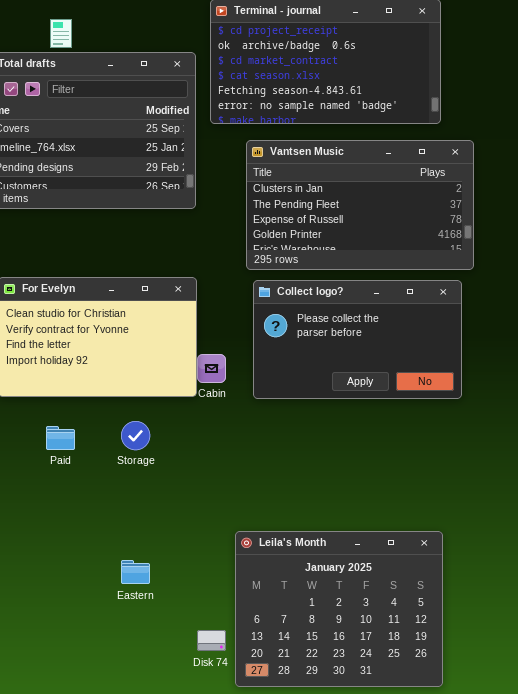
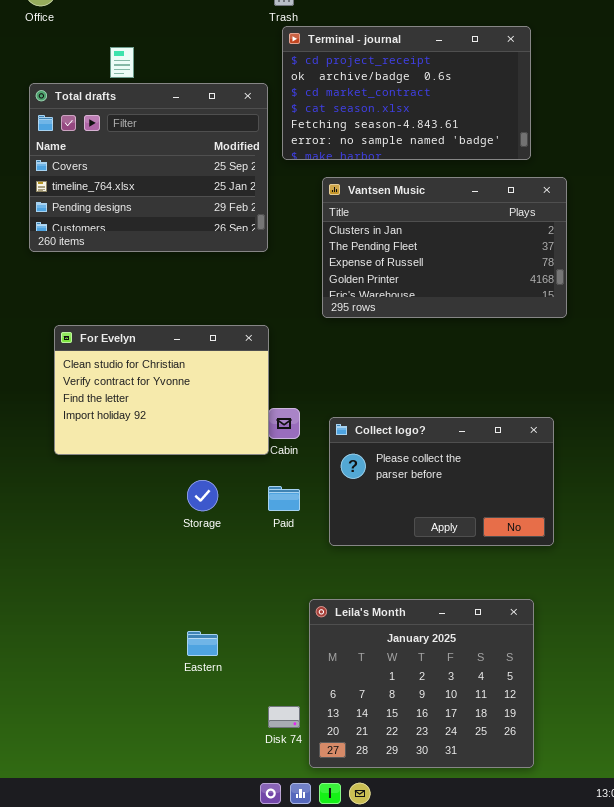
Collect logo?: [253,280,462,399] -> [329,417,554,546], moved
Paid: [46,426,75,450] -> [268,486,300,511], moved

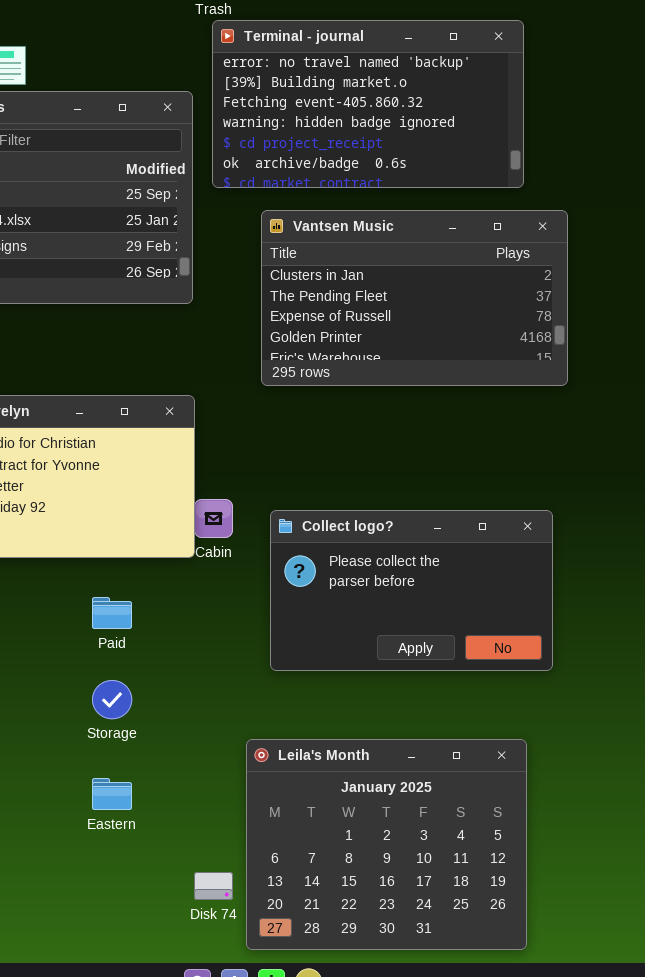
Terminal - journal: [282,26,531,160] -> [212,20,524,188], scrolled up 4 rows
Storage: [187,480,218,511] -> [92,680,132,719], moved
Paid: [268,486,300,511] -> [92,597,132,629], moved

